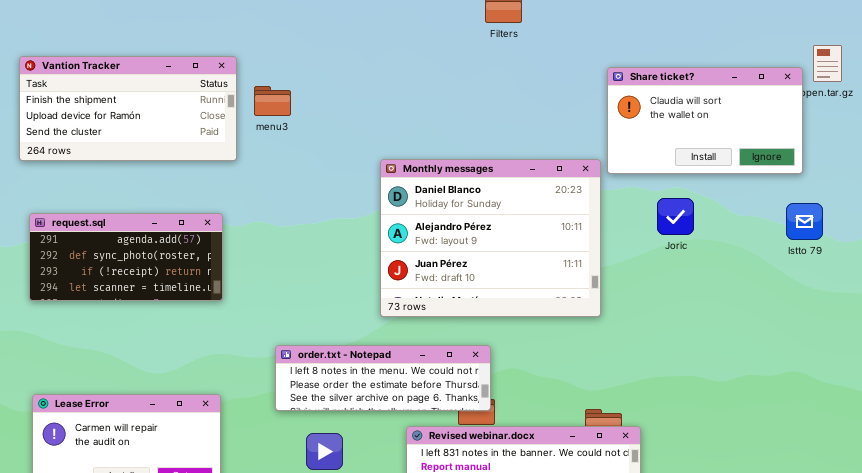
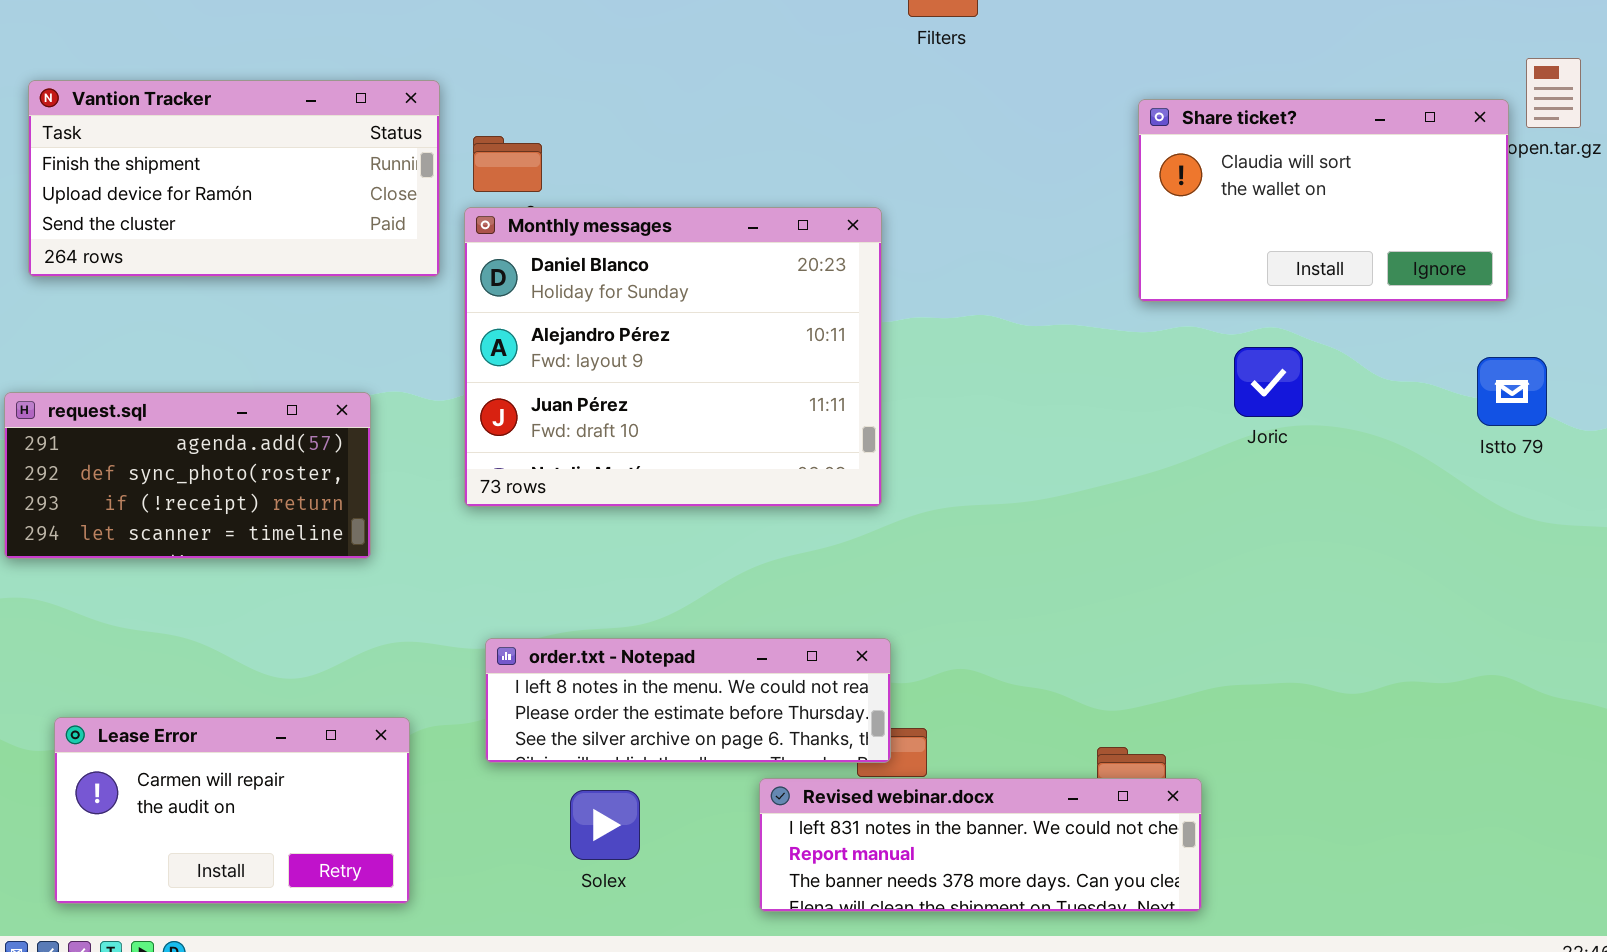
Monthly messages: [380,159,601,317] -> [464,207,882,507], moved
request.sql: [29,213,223,301] -> [4,392,371,559], moved
order.txt - Notepad: [275,345,491,411] -> [485,638,891,763], moved

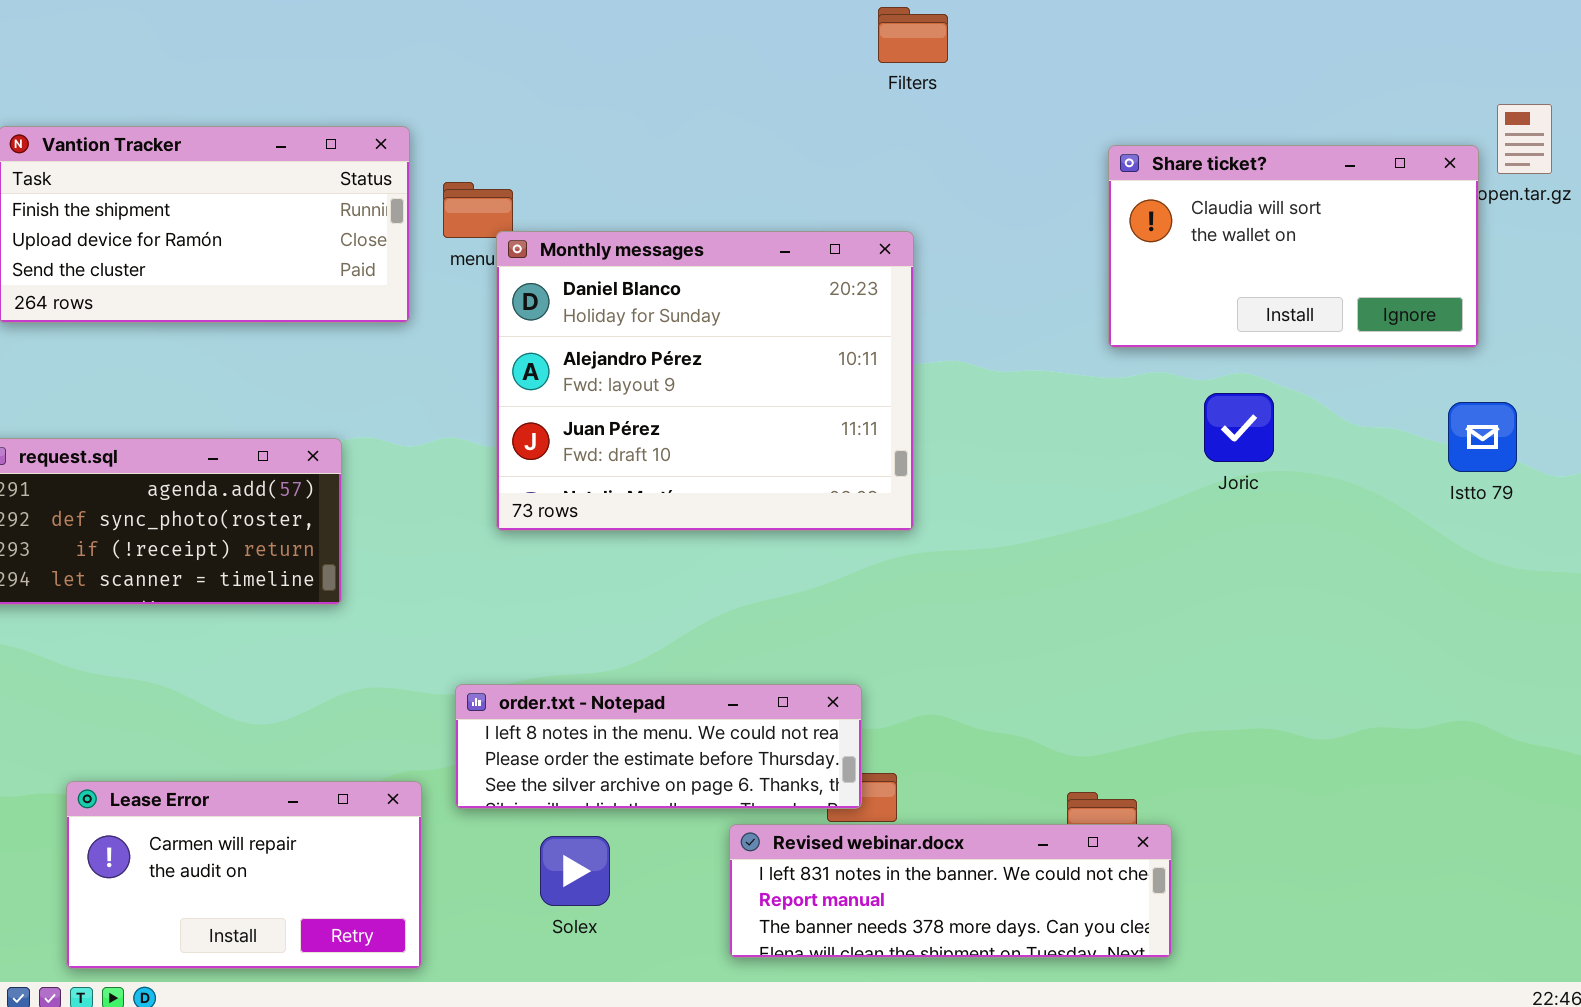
Monthly messages: [464,207,882,507] -> [496,231,914,531], moved
Lease Error: [54,717,410,904] -> [66,781,422,969], moved

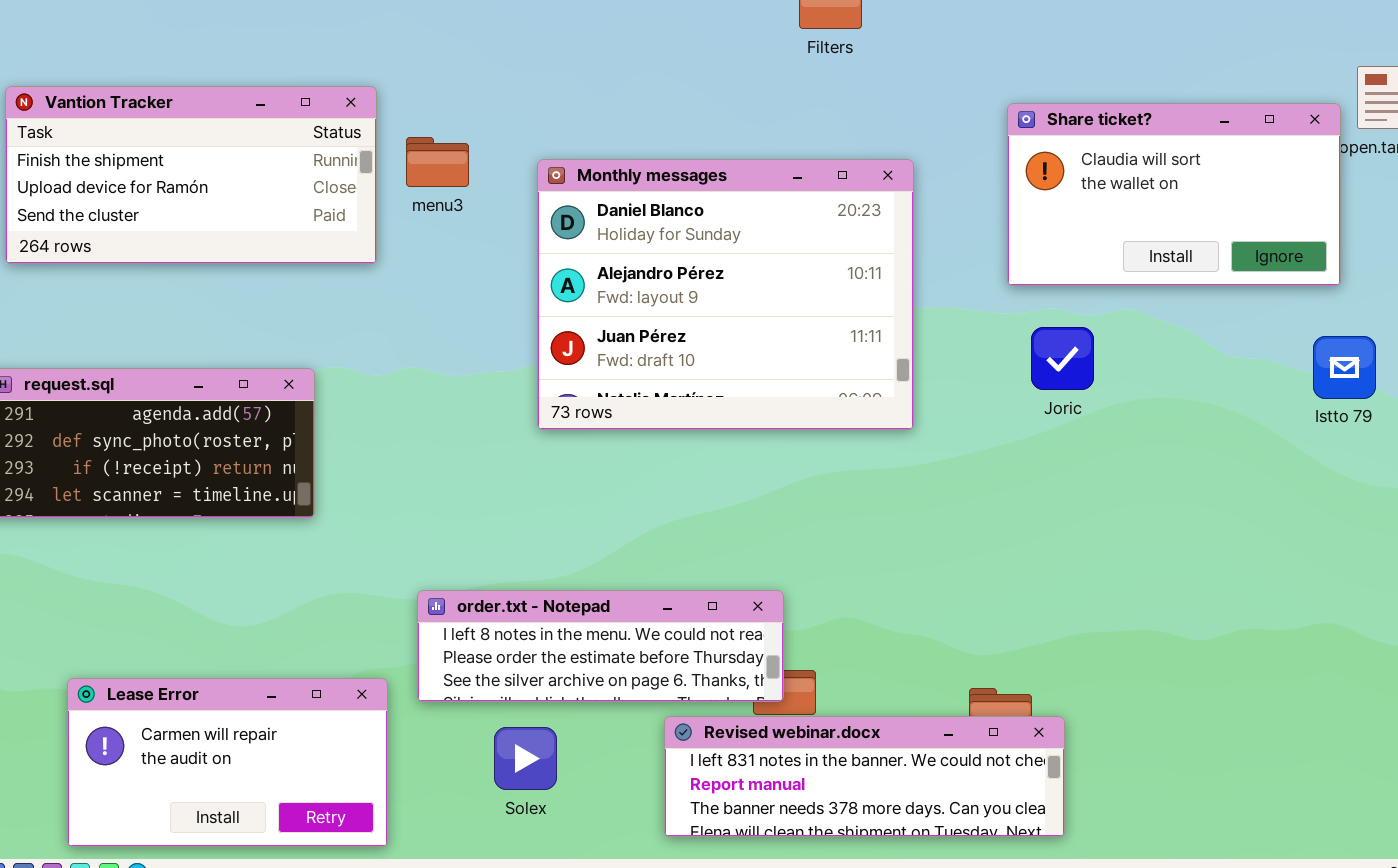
Monthly messages: [496,231,914,531] -> [537,159,914,430], moved
Joric: [1204,393,1274,462] -> [1031,327,1094,390], moved

